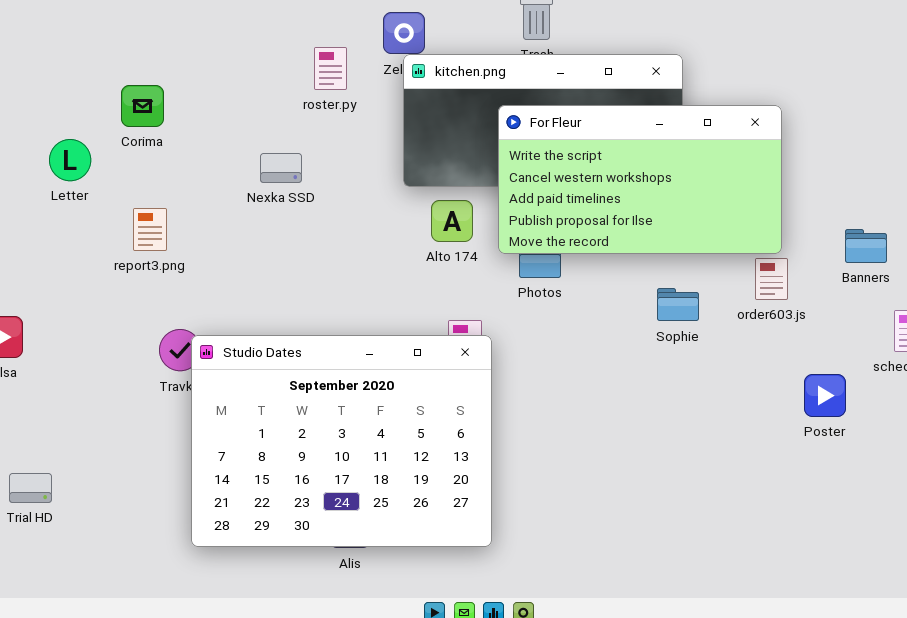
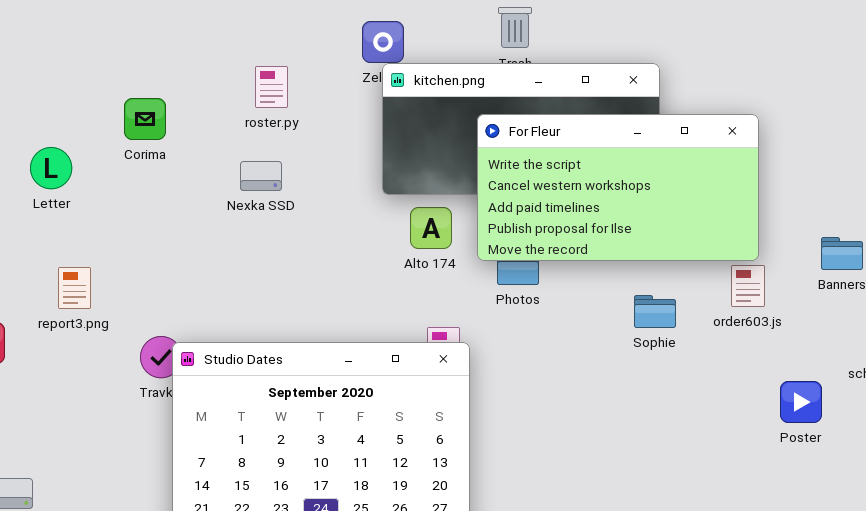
roster.py: [314,47,347,90] -> [255,66,288,108], moved
Corima: [121,85,164,127] -> [124,98,166,140], moved
report3.png: [133,208,167,251] -> [58,267,91,309], moved

